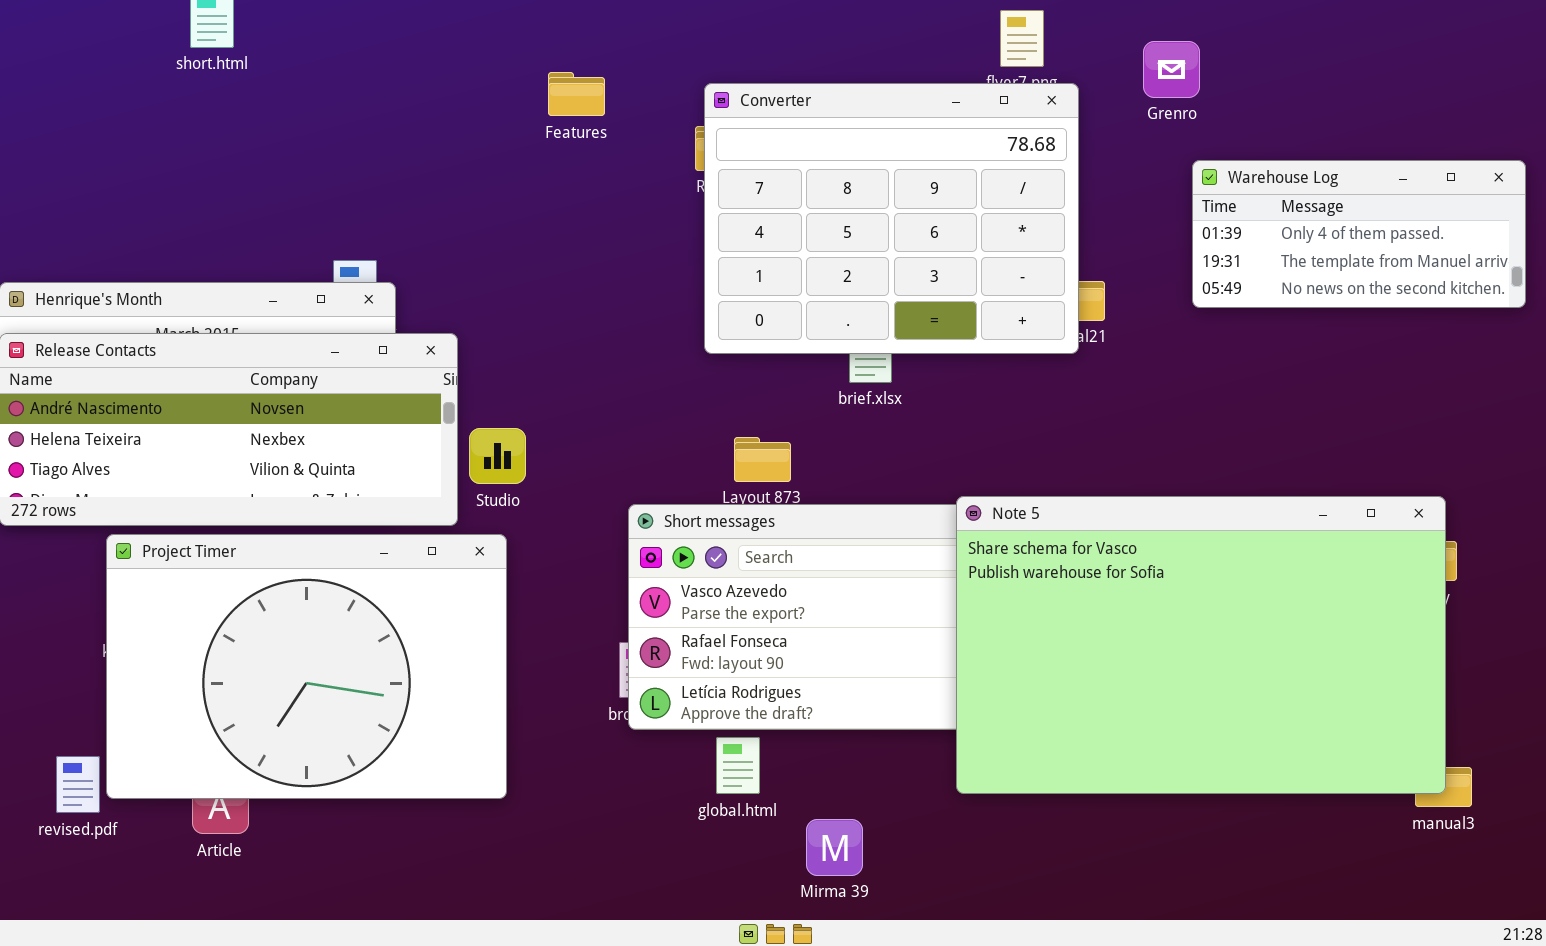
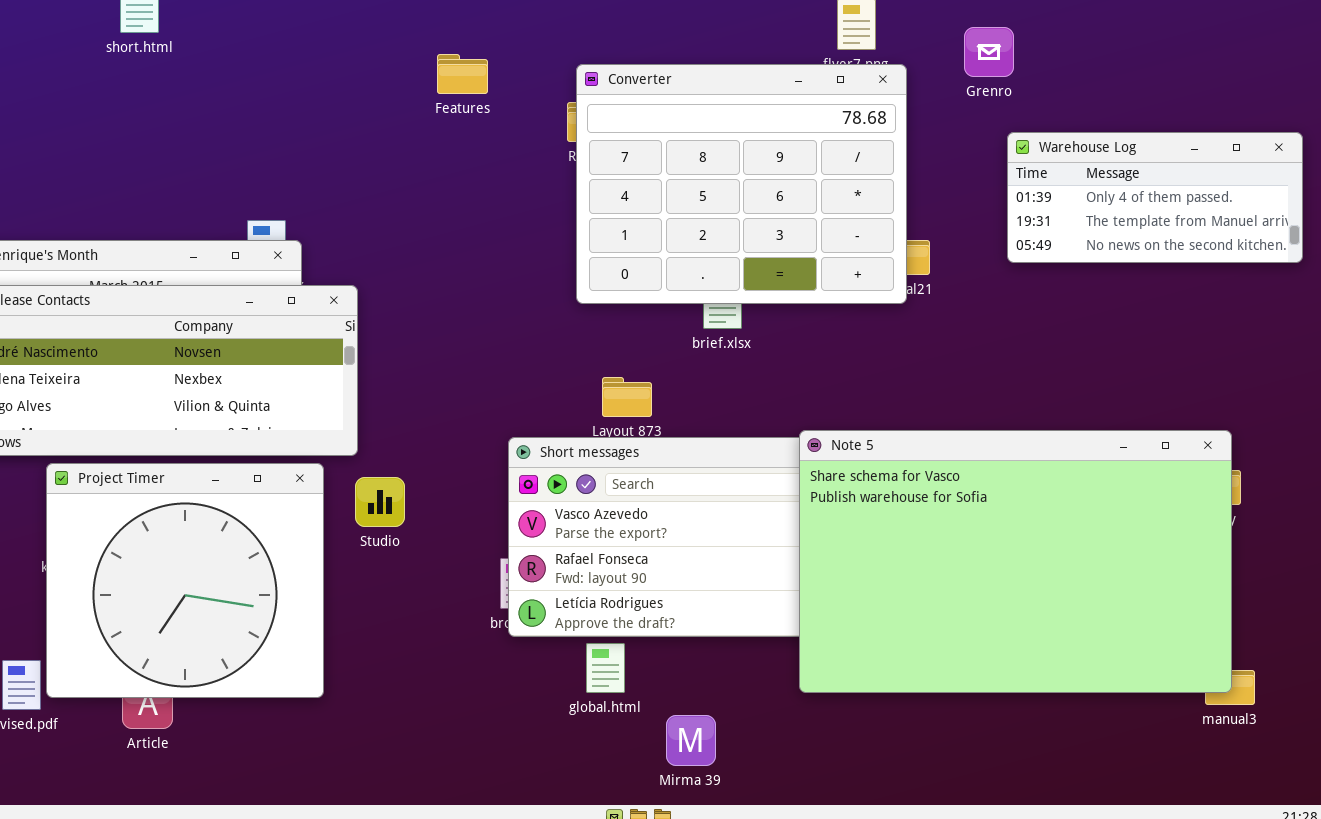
Studio: [469,428,526,484] -> [355,477,405,527], moved
Project Timer: [106,534,507,799] -> [46,463,324,698], resized

